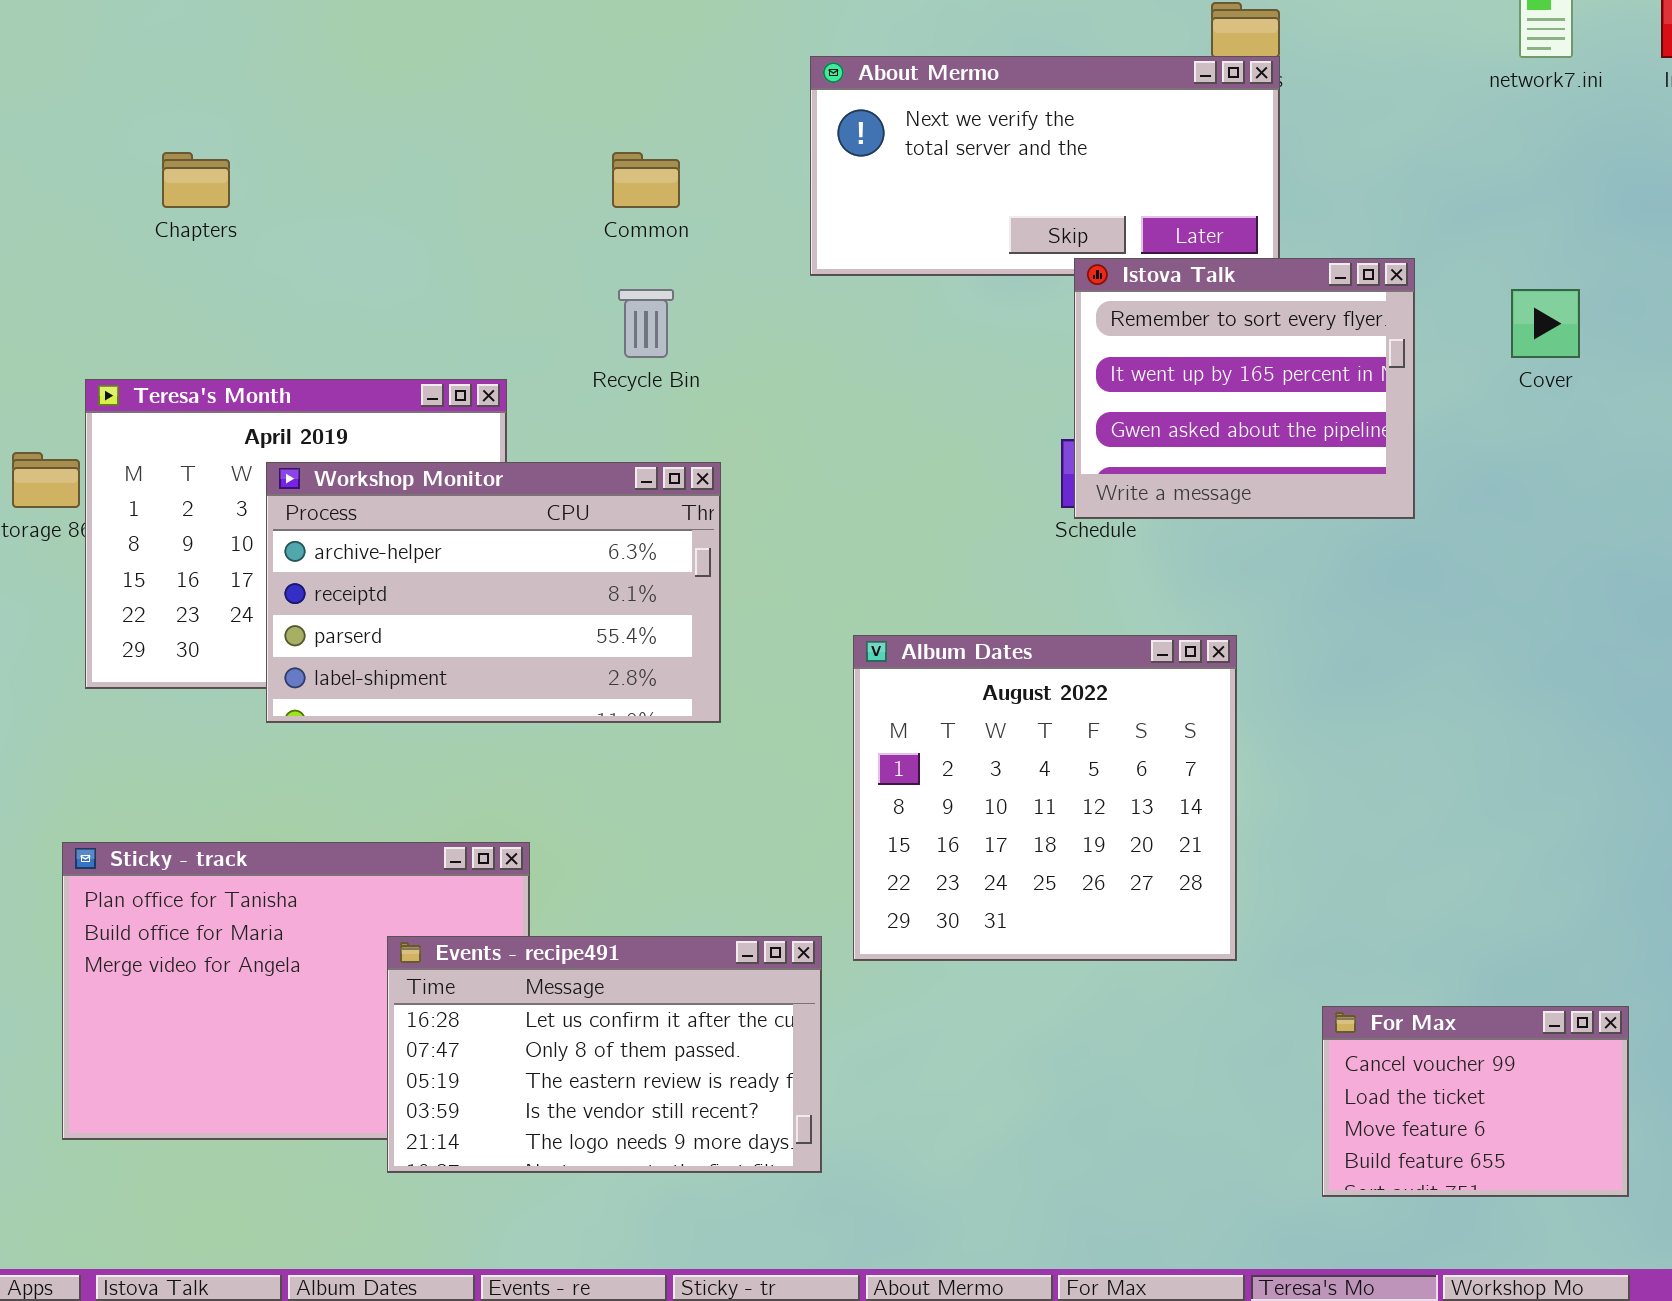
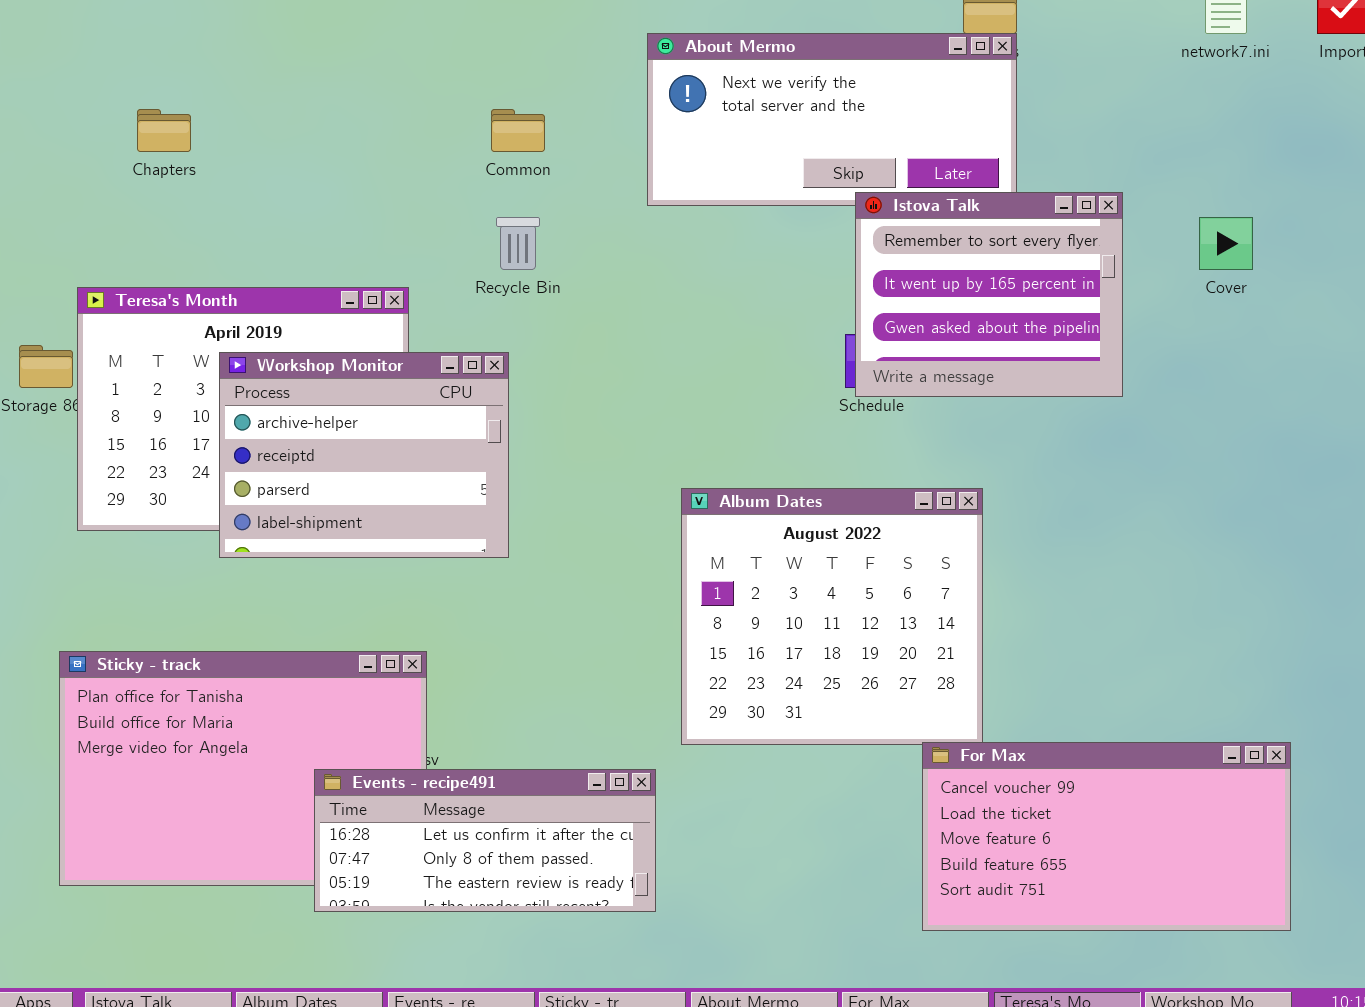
Workshop Monitor: [266,462,721,723] -> [219,352,509,558], resized
Events - recipe491: [387,936,822,1173] -> [314,769,656,912], resized
For Max: [1322,1006,1629,1197] -> [922,742,1291,931], resized

